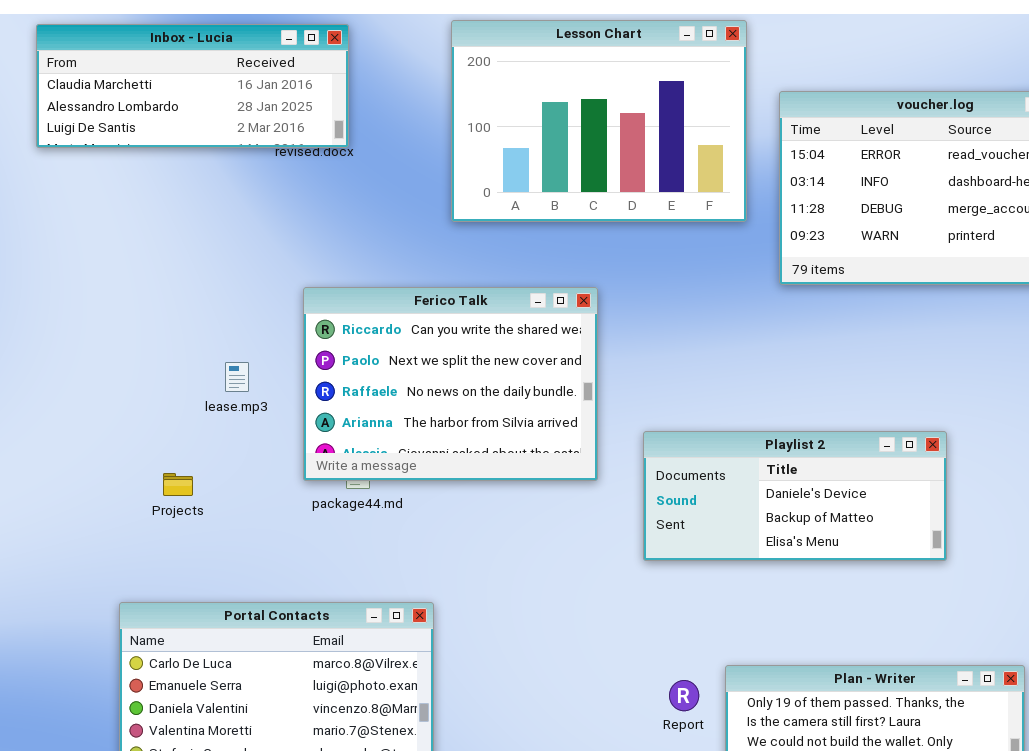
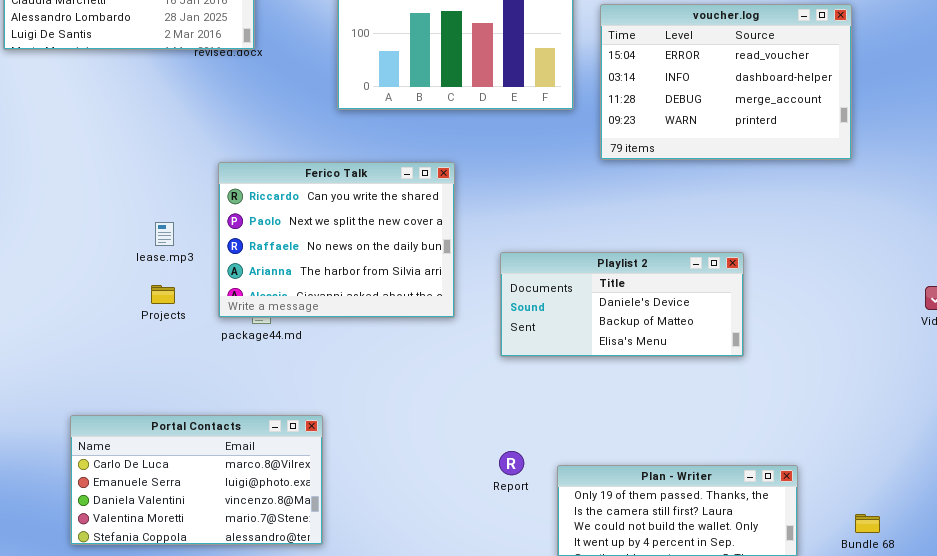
Playlist 2: [643,431,947,561] -> [500,252,744,357], moved
Projects: [163,473,193,496] -> [151,285,175,304], moved
Report: [669,680,699,711] -> [499,451,524,475], moved

